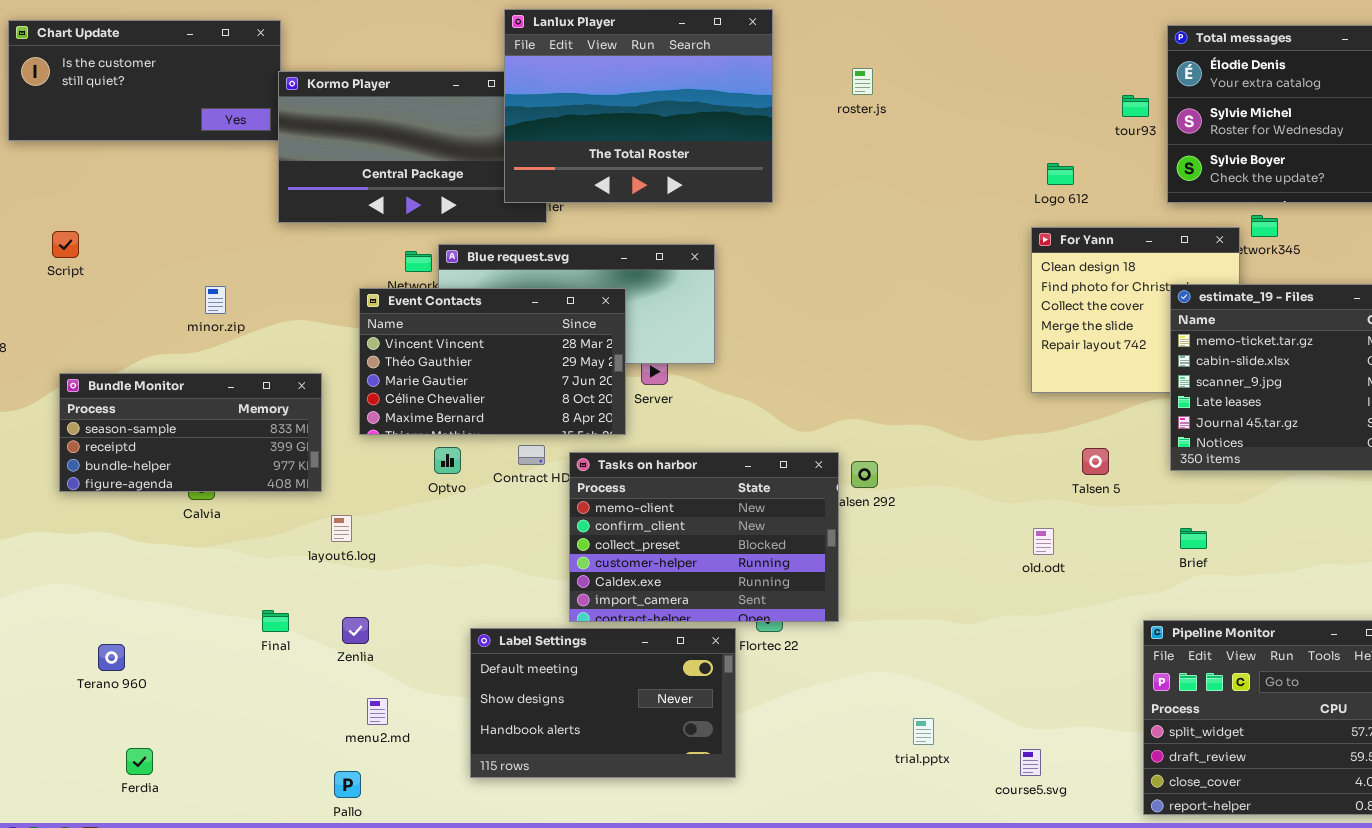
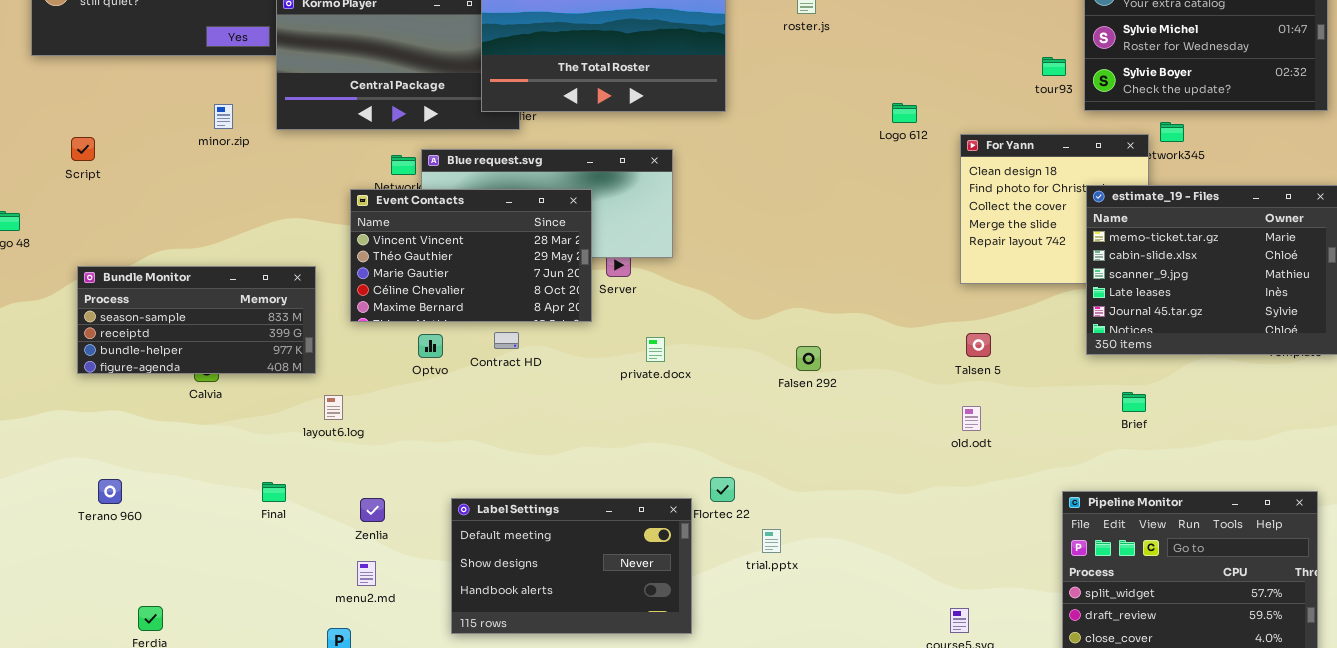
tour93: [1122,95,1149,117] -> [1042,57,1066,76], moved
Logo 612: [1047,163,1074,185] -> [892,103,917,123], moved
minor.zip: [205,286,226,314] -> [214,104,233,129], moved
Talsen 5: [1082,448,1109,475] -> [966,333,991,357], moved
Tasks on harbor: [569,452,839,622] -> none, closed
Brief: [1180,528,1207,549] -> [1122,392,1146,412], moved
Zenlia: [342,617,369,644] -> [360,498,385,522], moved
Terano 960: [98,644,125,671] -> [98,479,122,504], moved
trial.pptx: [913,718,934,745] -> [762,529,781,553], moved

